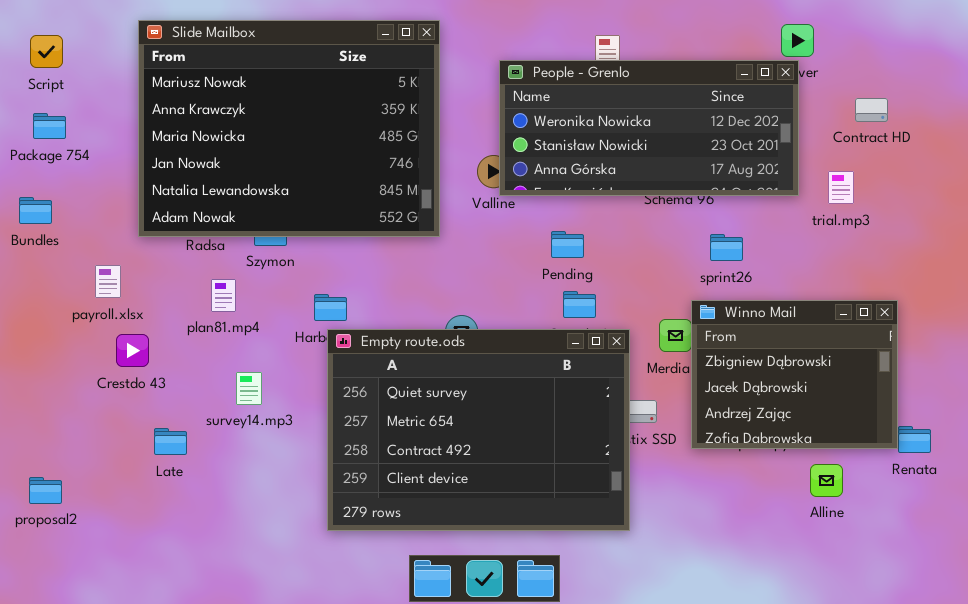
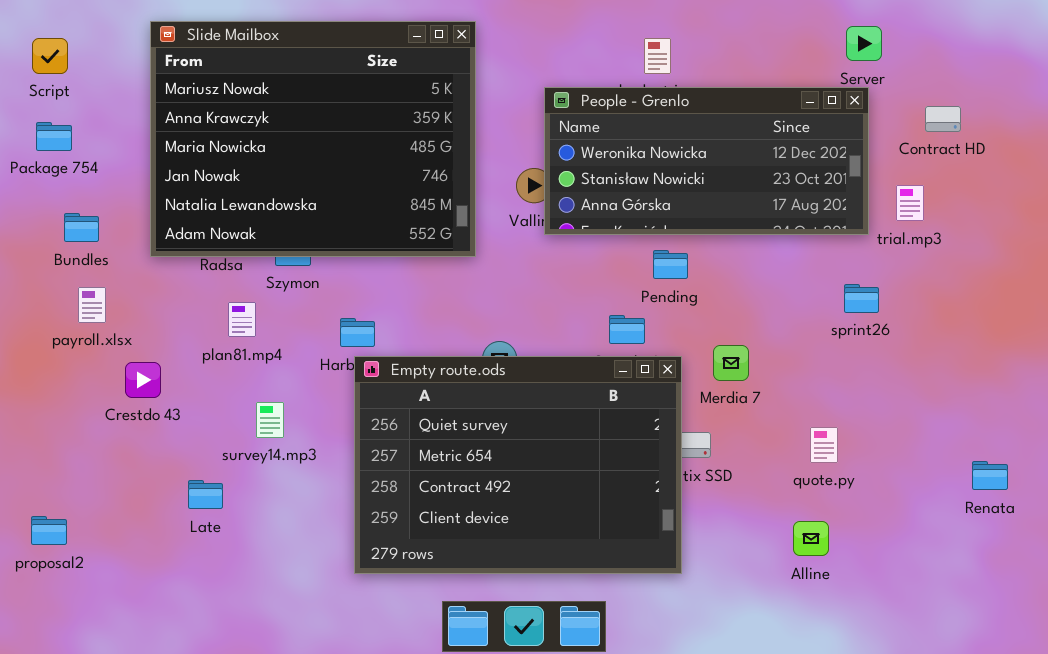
People - Grenlo: [499,60,799,196] -> [544,87,869,235], moved
Bundles: [19,197,52,224] -> [64,213,99,242], moved
Pending: [551,231,584,258] -> [653,250,688,279], moved
sprint26: [710,234,743,261] -> [844,284,879,313], moved
payroll.xlsx: [95,265,121,298] -> [78,287,106,323], moved
Winno Mail: [691,300,898,449] -> none, closed
Late: [154,428,187,455] -> [188,480,223,509], moved
Alline: [810,464,843,497] -> [793,521,829,556], moved

